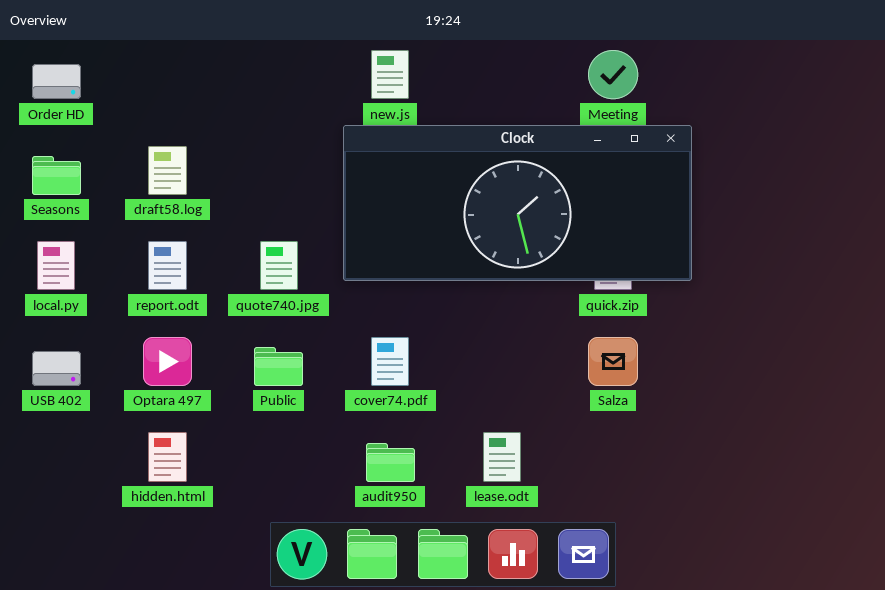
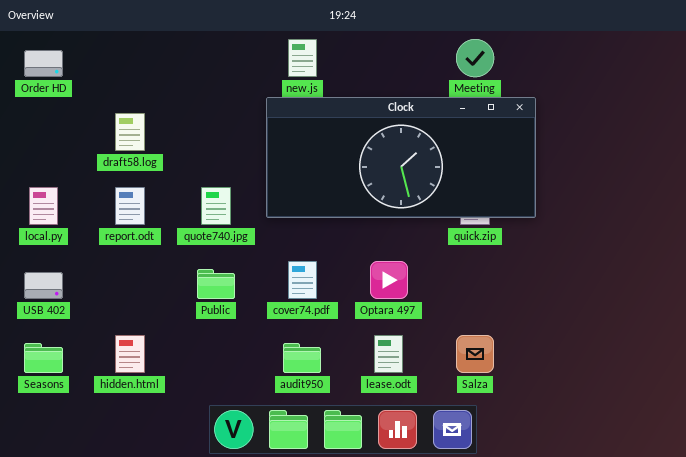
Seasons: [32,156,81,195] -> [24,343,63,373], moved
Optara 497: [143,337,192,386] -> [370,261,408,299], moved
Salza: [588,337,638,386] -> [456,335,494,373], moved

